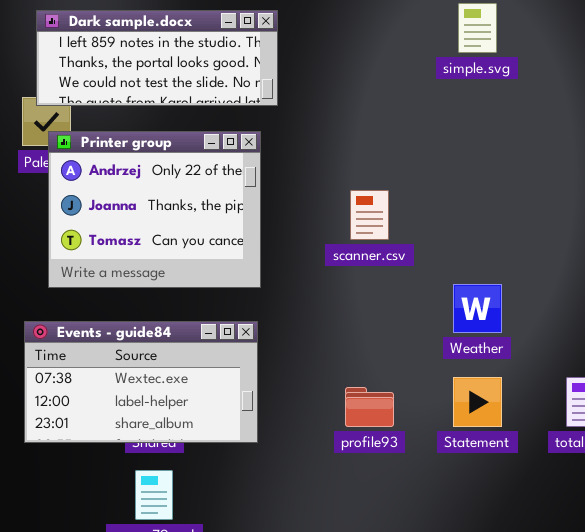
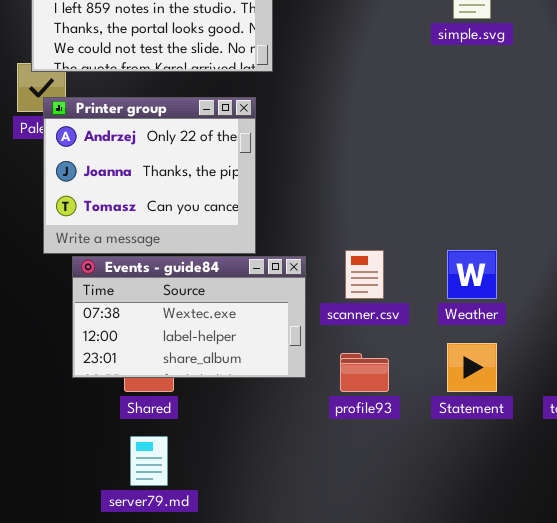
scanner.csv: [350,190,389,240] -> [345,250,384,299], moved
Events - guide84: [24,321,258,443] -> [72,256,306,378], moved

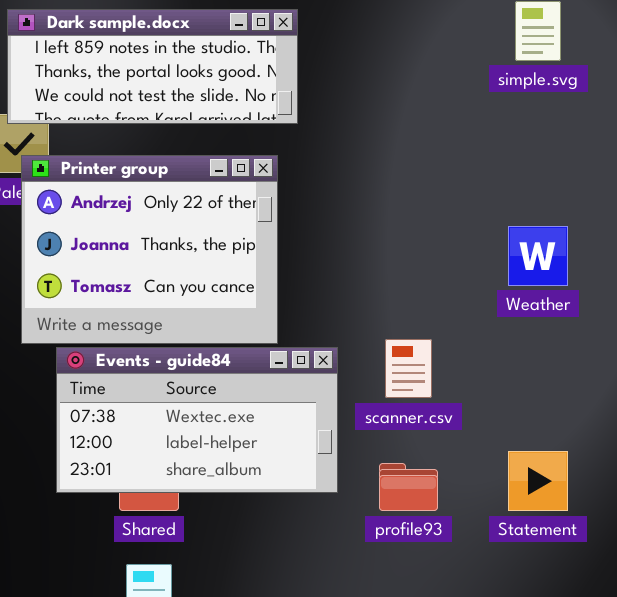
Weather: [447,250,497,299] -> [508,226,568,286], moved

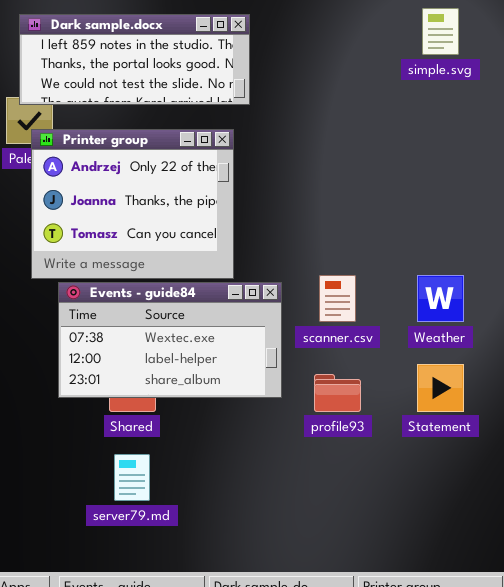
Weather: [508,226,568,286] -> [417,275,464,322], moved

